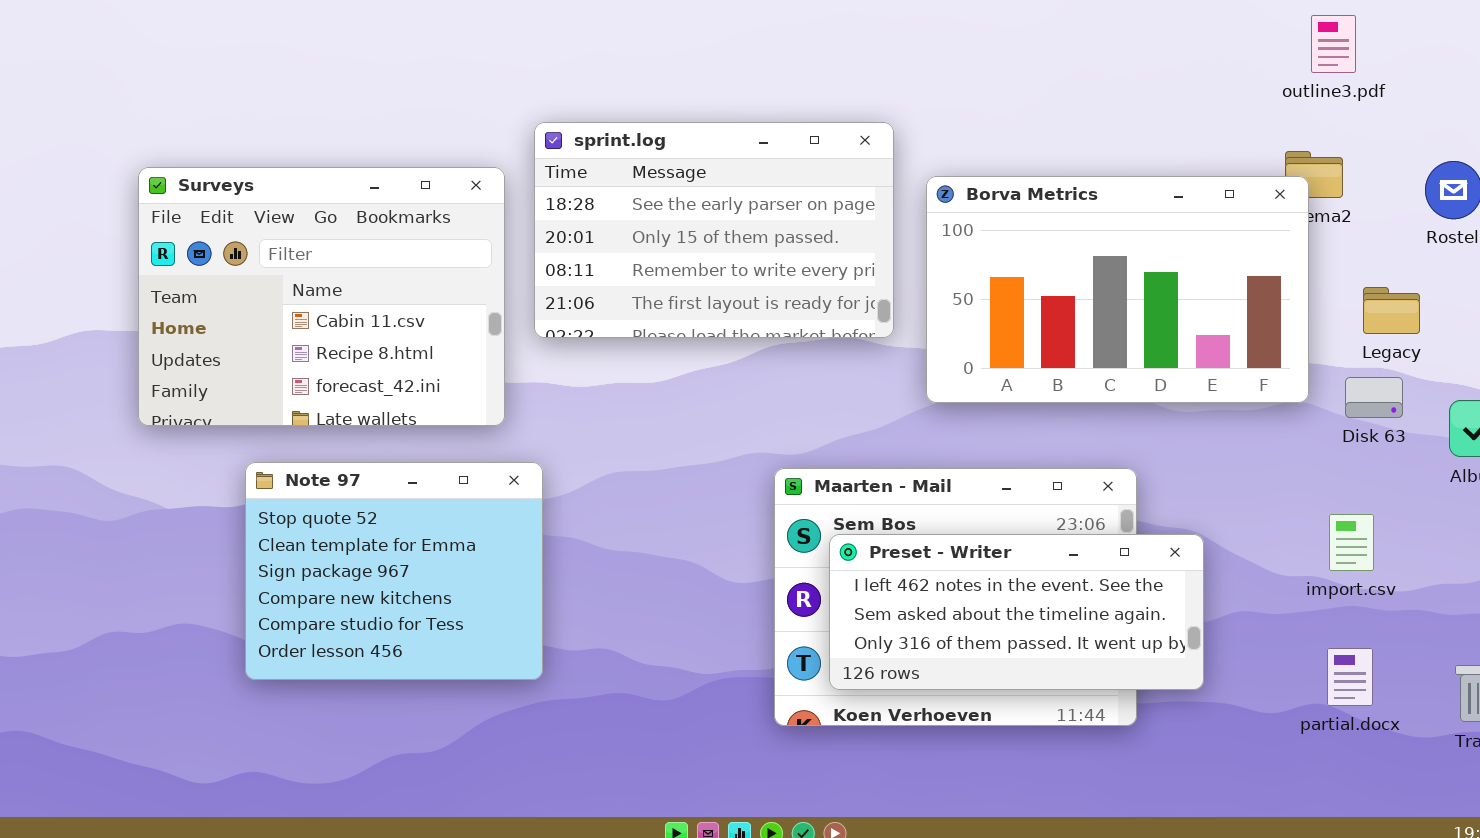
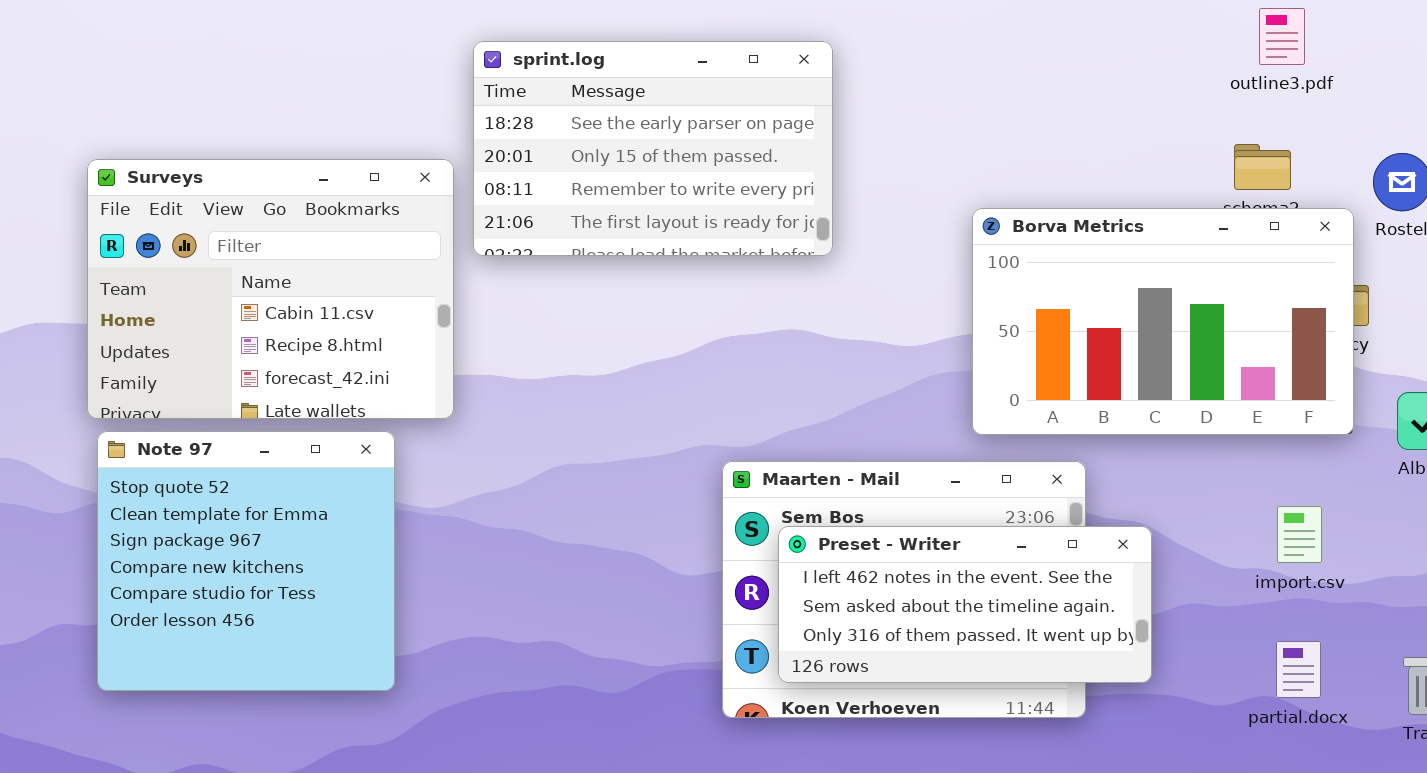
sprint.log: [534,122,894,338] -> [473,41,833,256], moved
Borva Metrics: [926,176,1309,403] -> [972,208,1354,435], moved
Note 97: [245,462,543,680] -> [97,431,395,691], moved, resized

